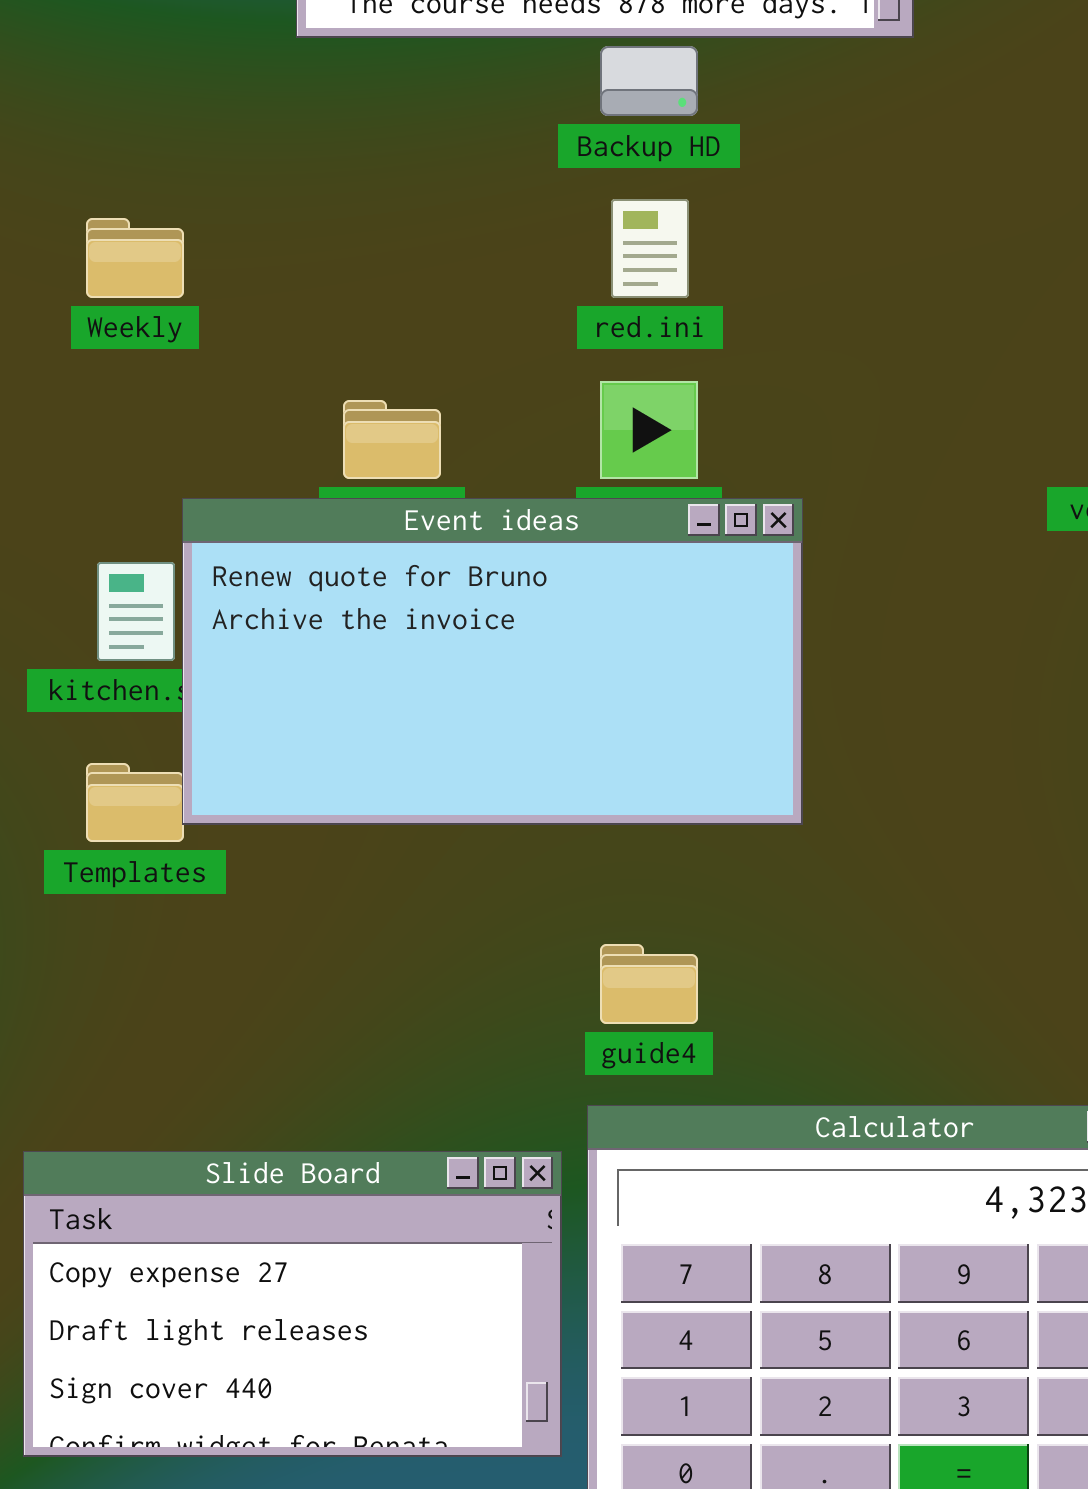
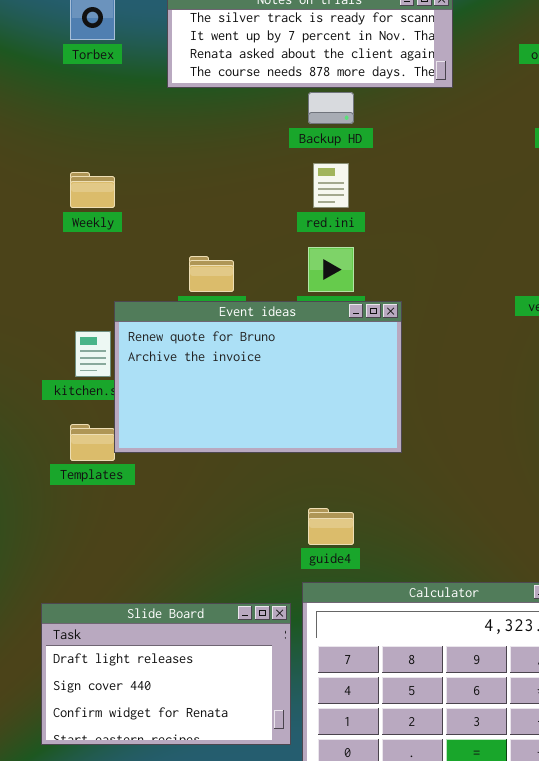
Slide Board: [23,1151,562,1457] -> [41,603,291,745], scrolled down 1 row

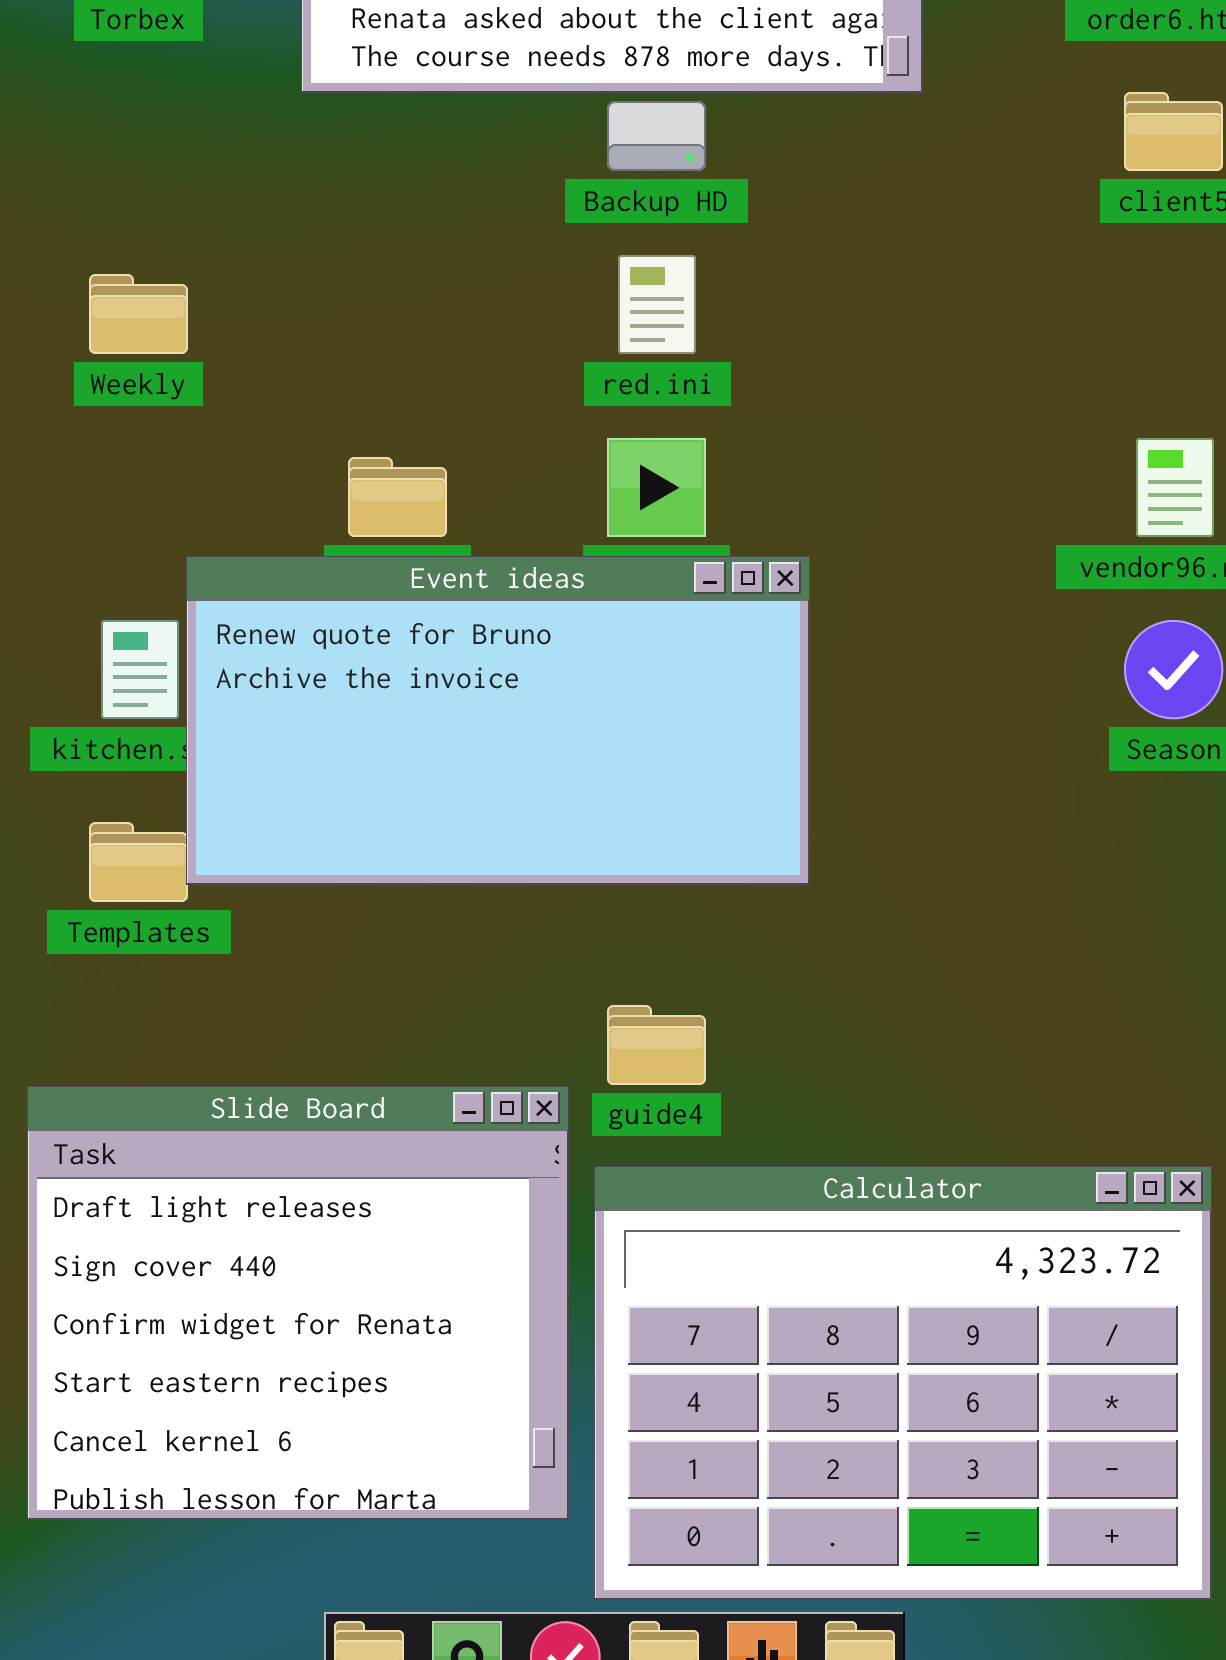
Slide Board: [41,603,291,745] -> [27,1086,569,1520], resized

